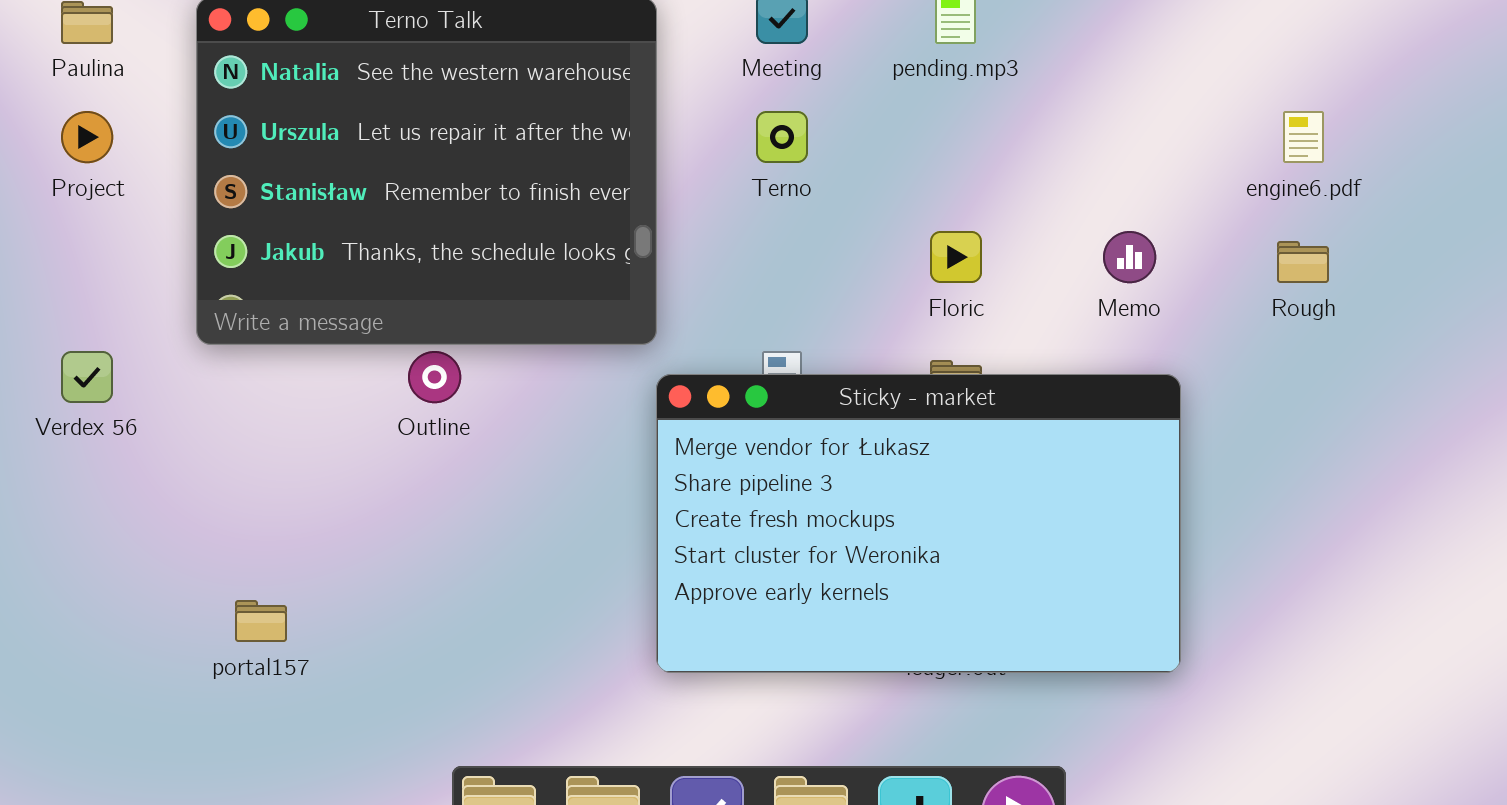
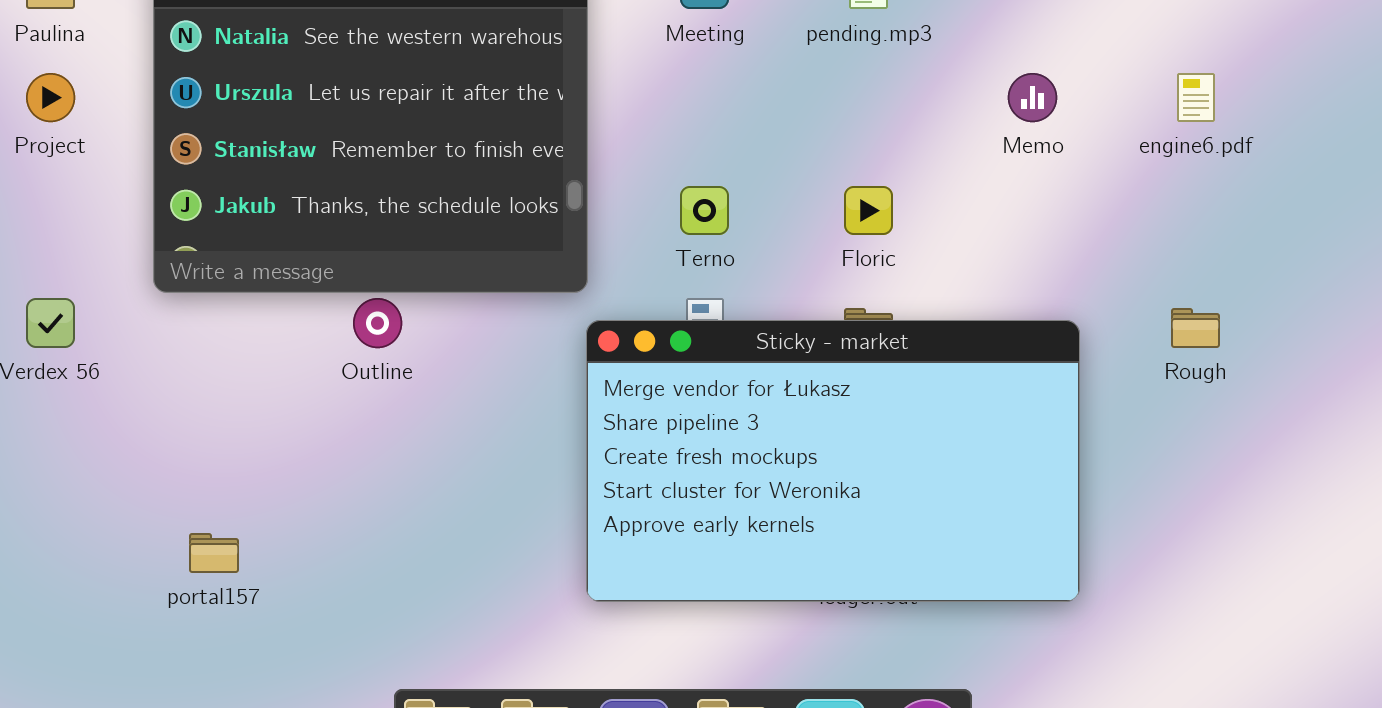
Terno: [756,111,808,163] -> [680,186,729,235], moved
Memo: [1103,231,1156,283] -> [1008,73,1057,122], moved
Rough: [1277,241,1329,283] -> [1171,308,1220,348], moved

